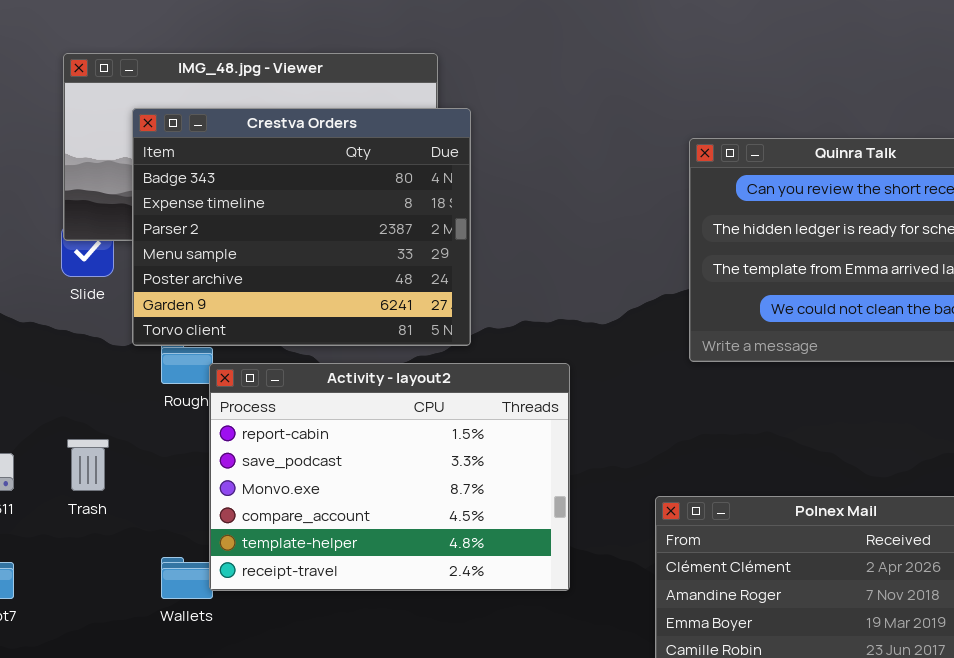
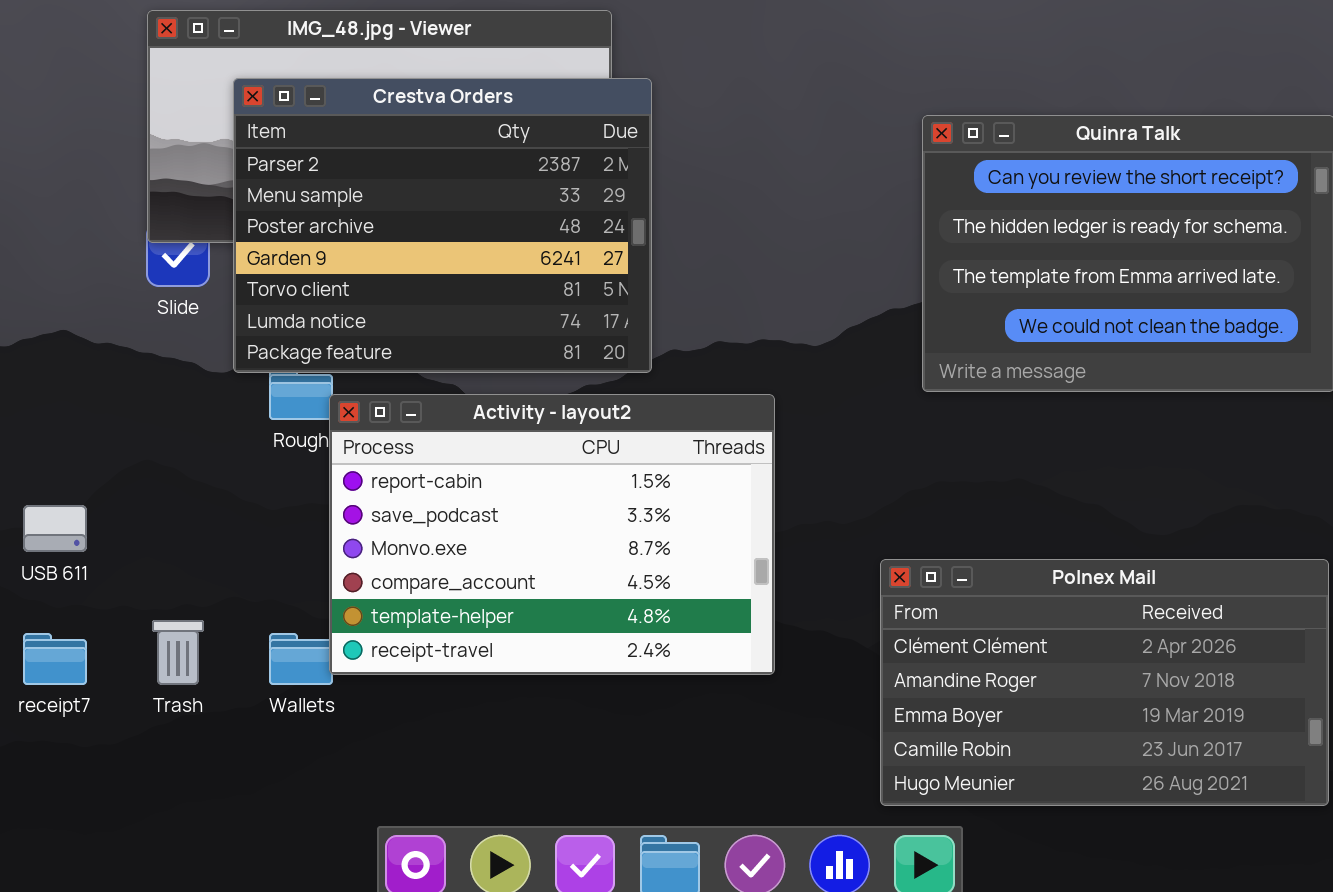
Crestva Orders: [132,108,471,346] -> [233,78,652,373], scrolled down 2 rows
Trash: [67,439,109,491] -> [152,620,204,685], moved

